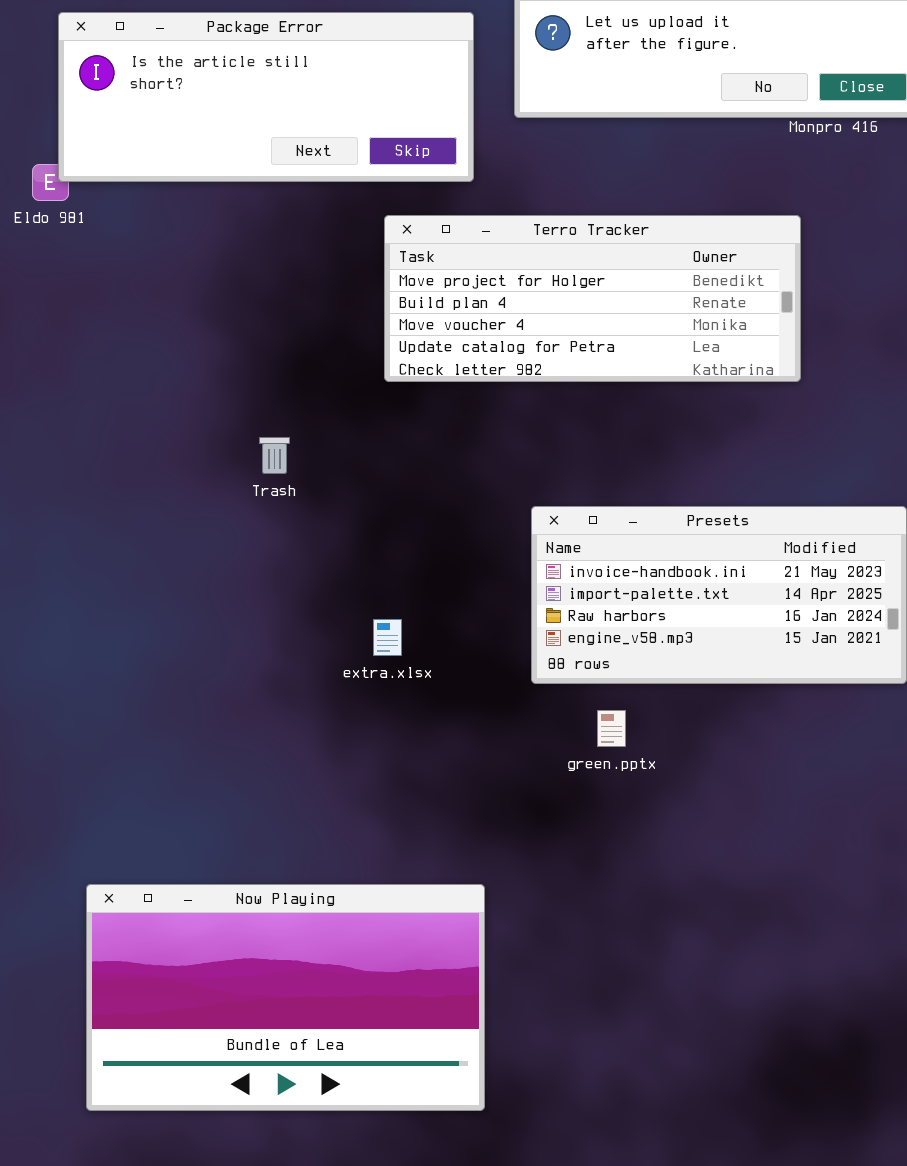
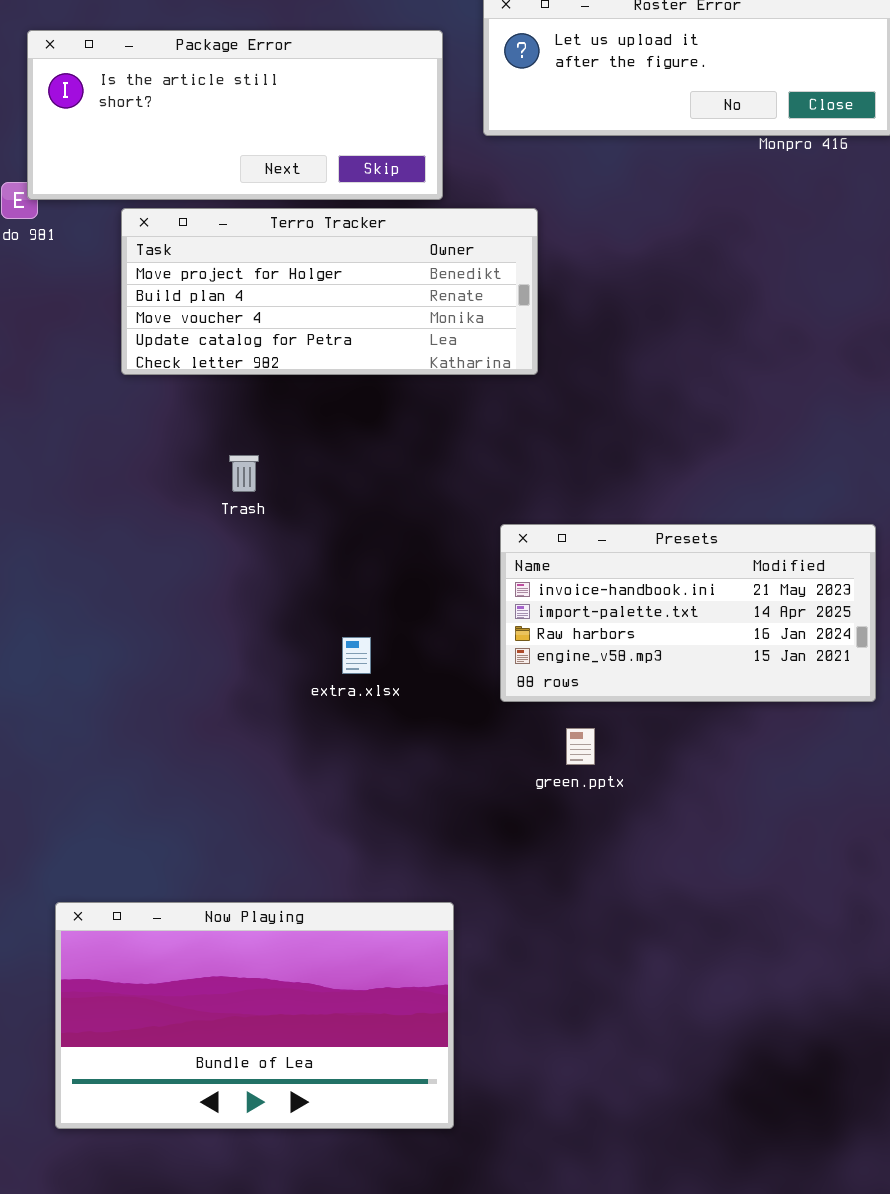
Terro Tracker: [384,215,801,382] -> [121,208,538,375], moved

